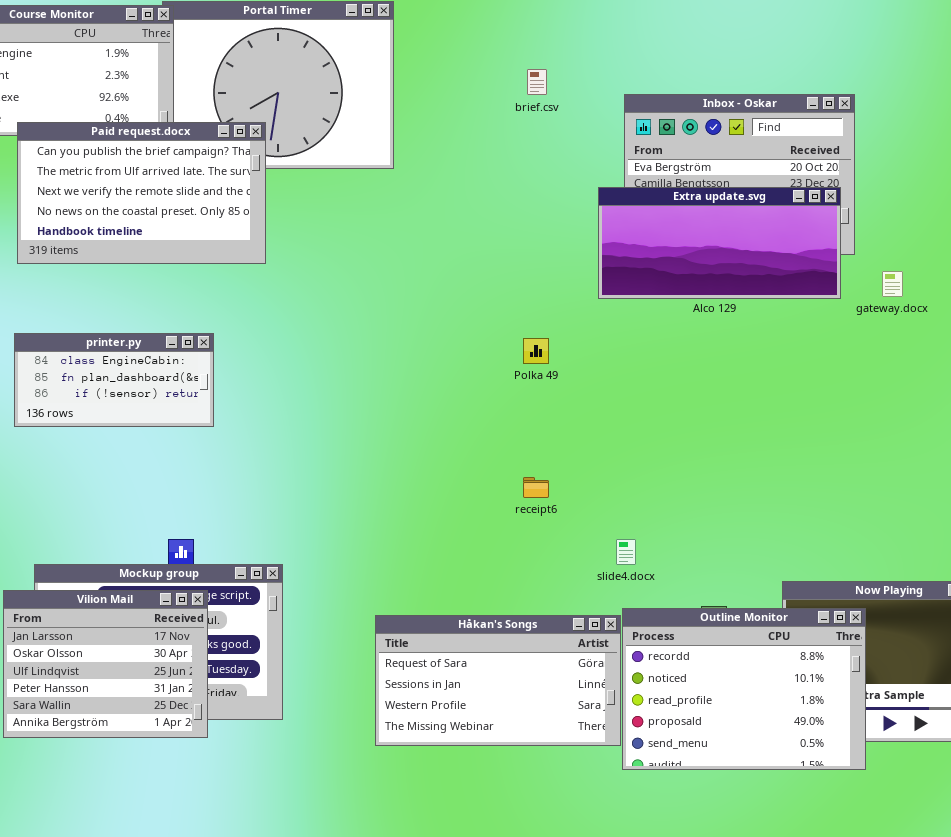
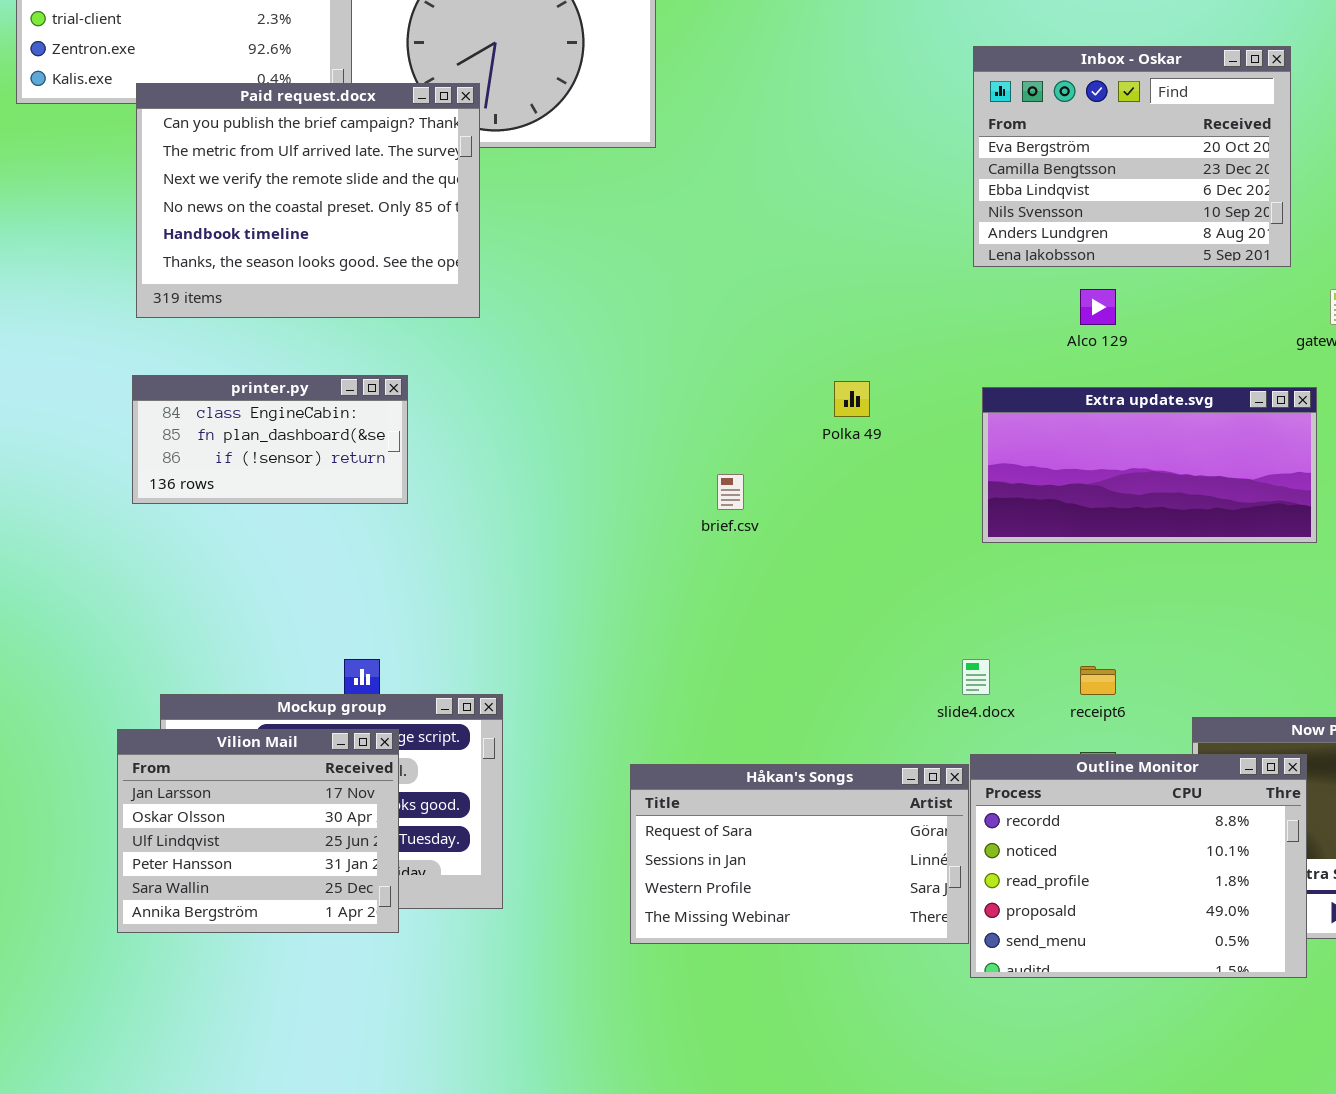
brief.csv: [527,69,547,95] -> [717,474,744,510], moved
Paid request.docx: [17,122,266,264] -> [136,83,480,318], resized
Extra update.svg: [598,187,841,299] -> [982,387,1317,543], moved
receipt6: [523,477,549,498] -> [1080,666,1116,695], moved

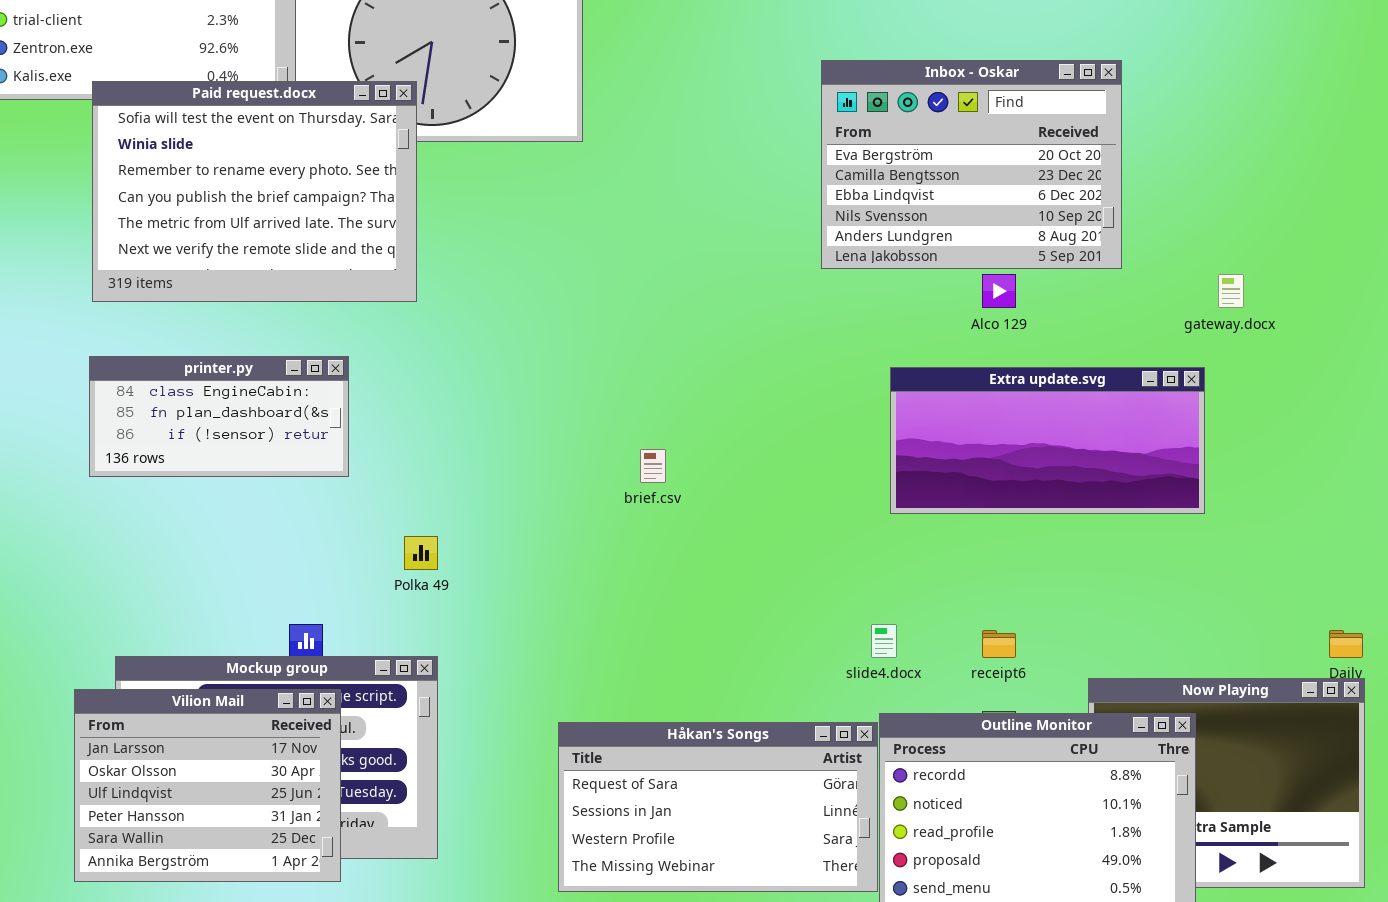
Inbox - Oskar: [973,46,1291,267] -> [821,60,1122,269], moved
Paid request.docx: [136,83,480,318] -> [92,81,417,302], scrolled up 3 rows
Polka 49: [834,381,870,417] -> [404,536,438,570], moved

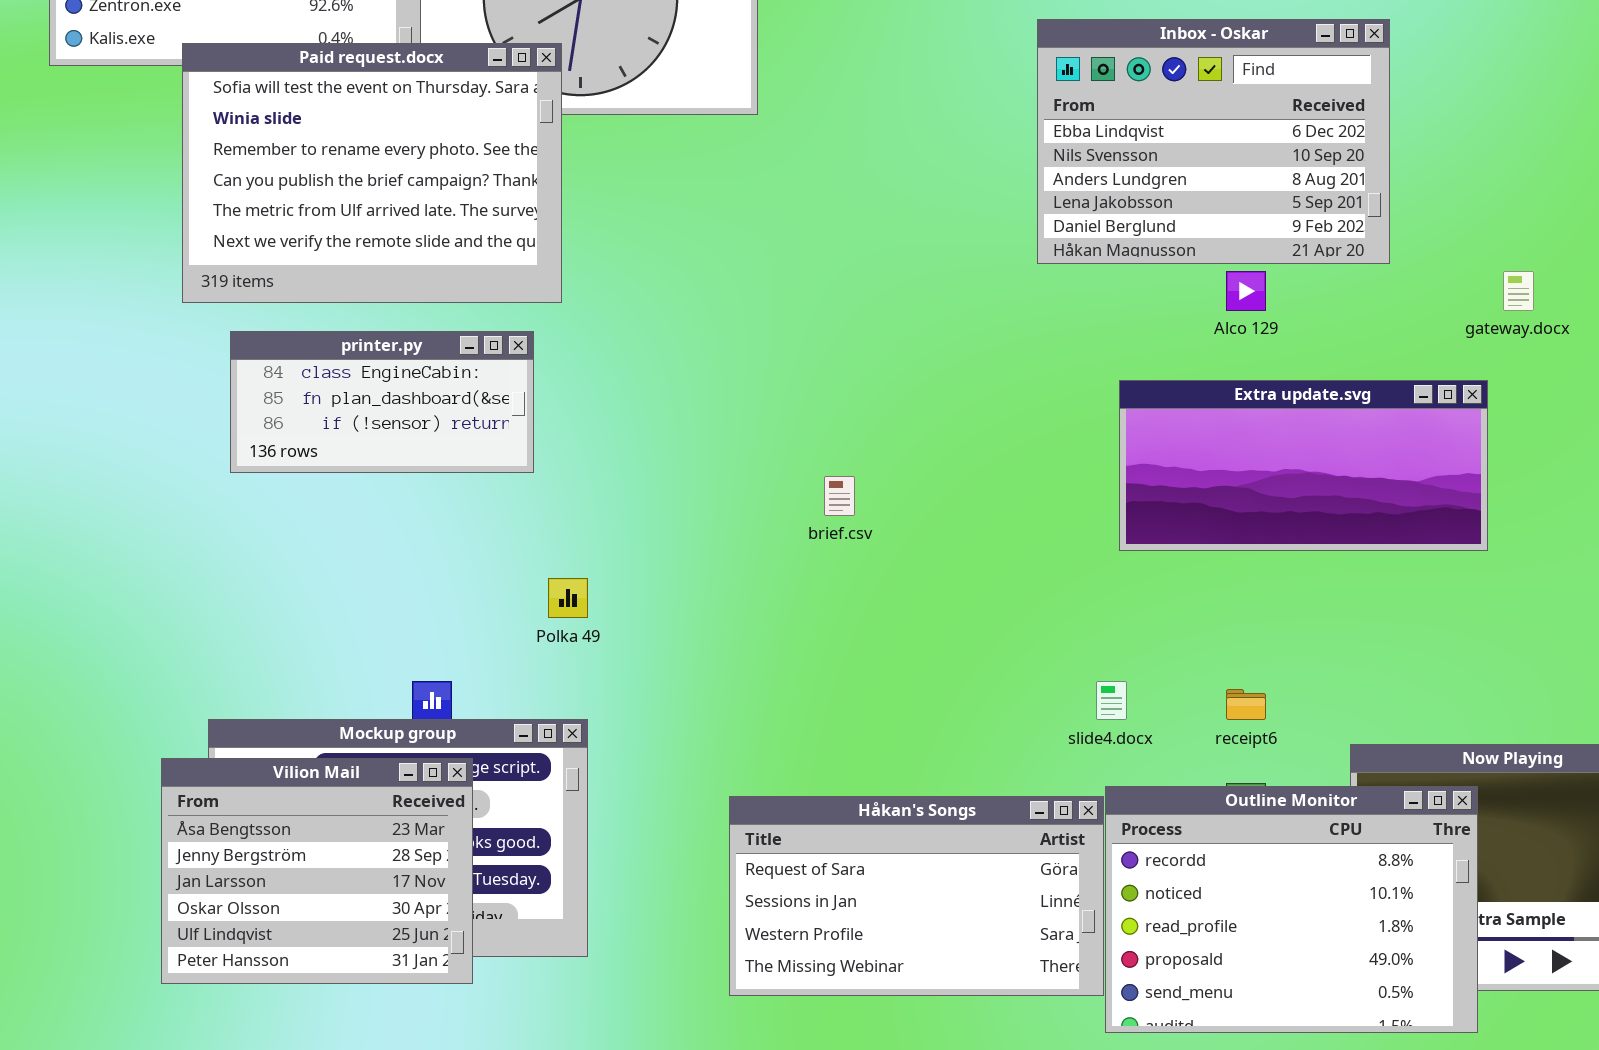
Inbox - Oskar: [821,60,1122,269] -> [1037,19,1390,264], scrolled down 2 rows
printer.py: [89,356,349,477] -> [230,331,534,473], moved
Vilion Mail: [74,689,341,882] -> [161,758,473,984], scrolled up 2 rows

